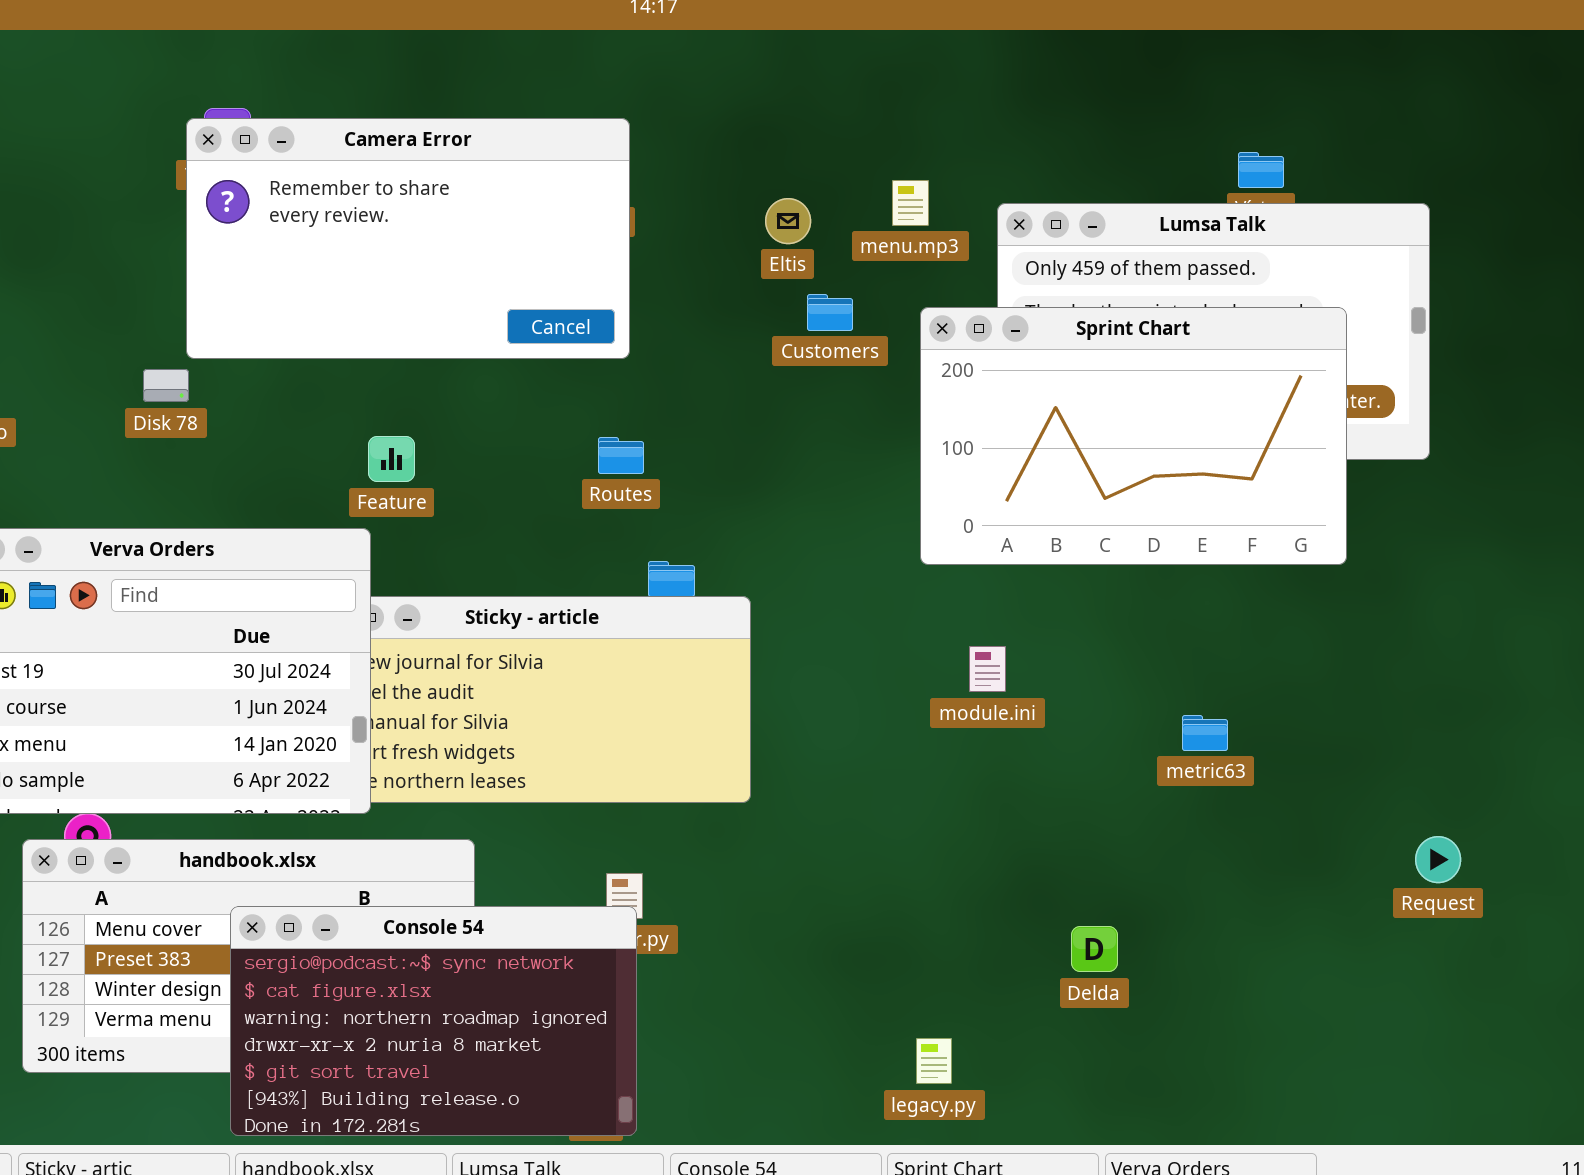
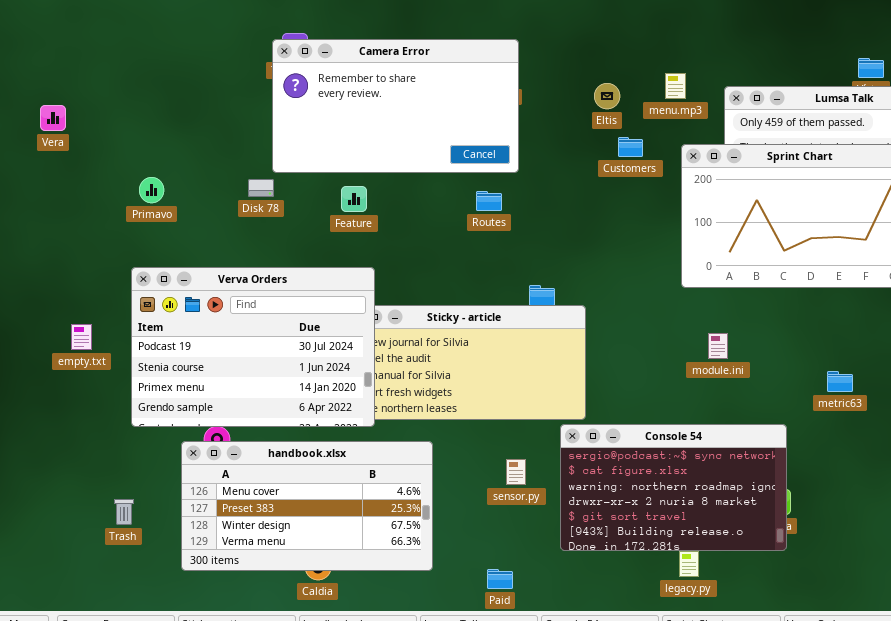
Feature: [368,436,415,482] -> [341,186,367,212], moved
Routes: [598,437,644,474] -> [476,191,502,211], moved
Console 54: [230,906,637,1136] -> [560,424,787,551], moved

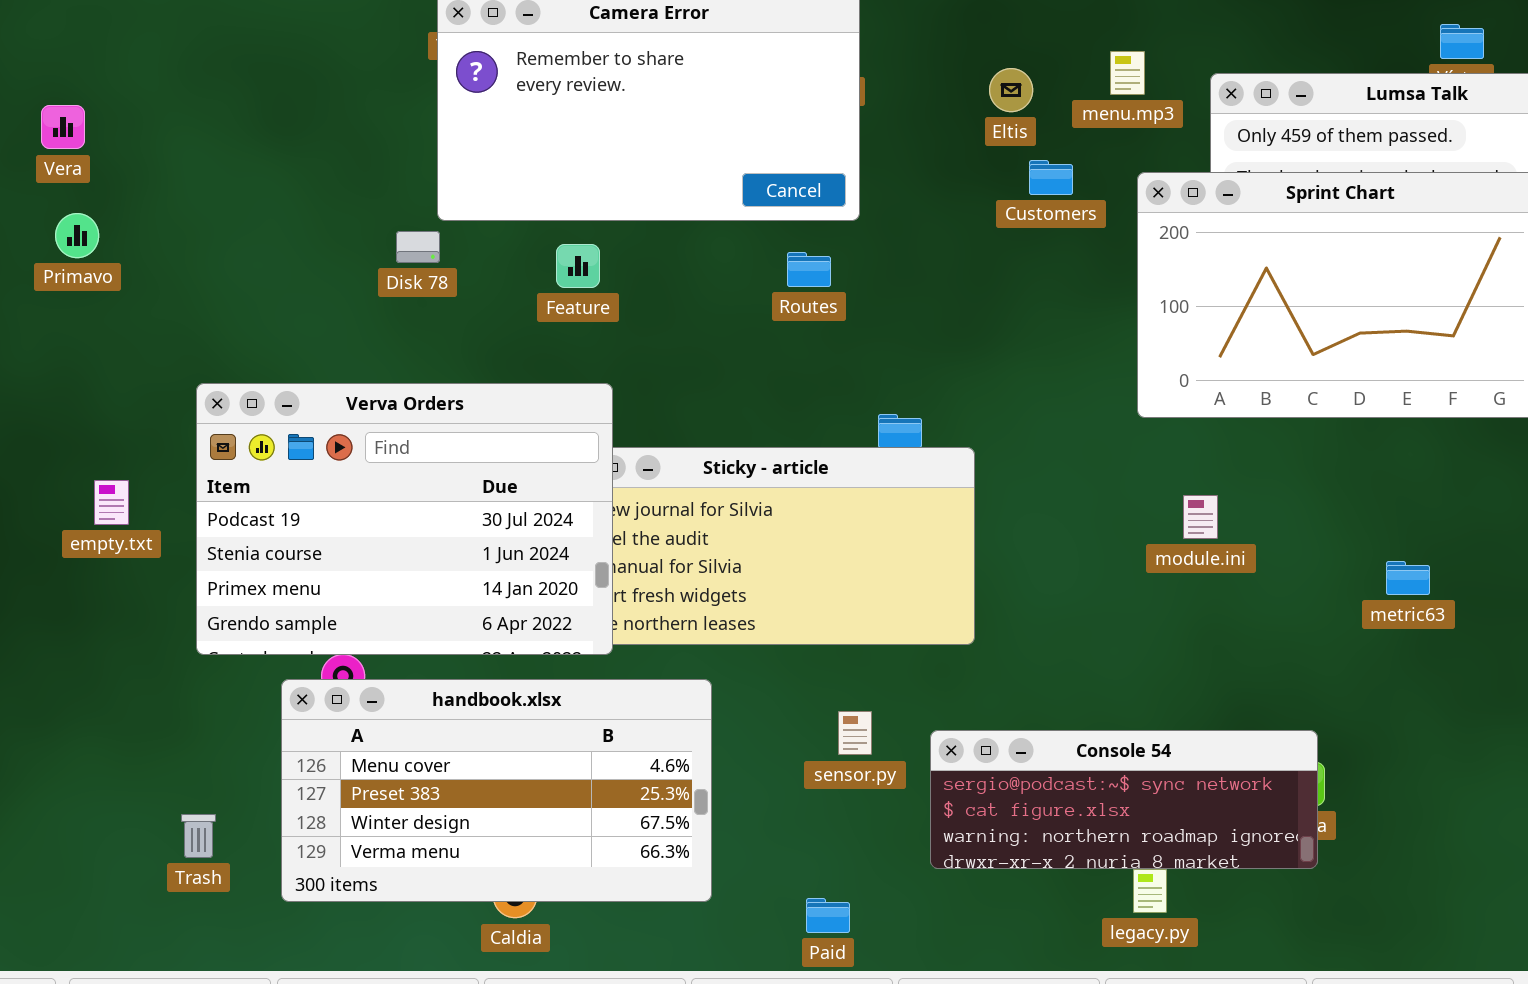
Primavo: [139,177,164,203] -> [55,213,99,258], moved
Console 54: [560,424,787,551] -> [930,730,1318,869], resized
Trash: [114,499,134,525] -> [181,814,216,858], moved

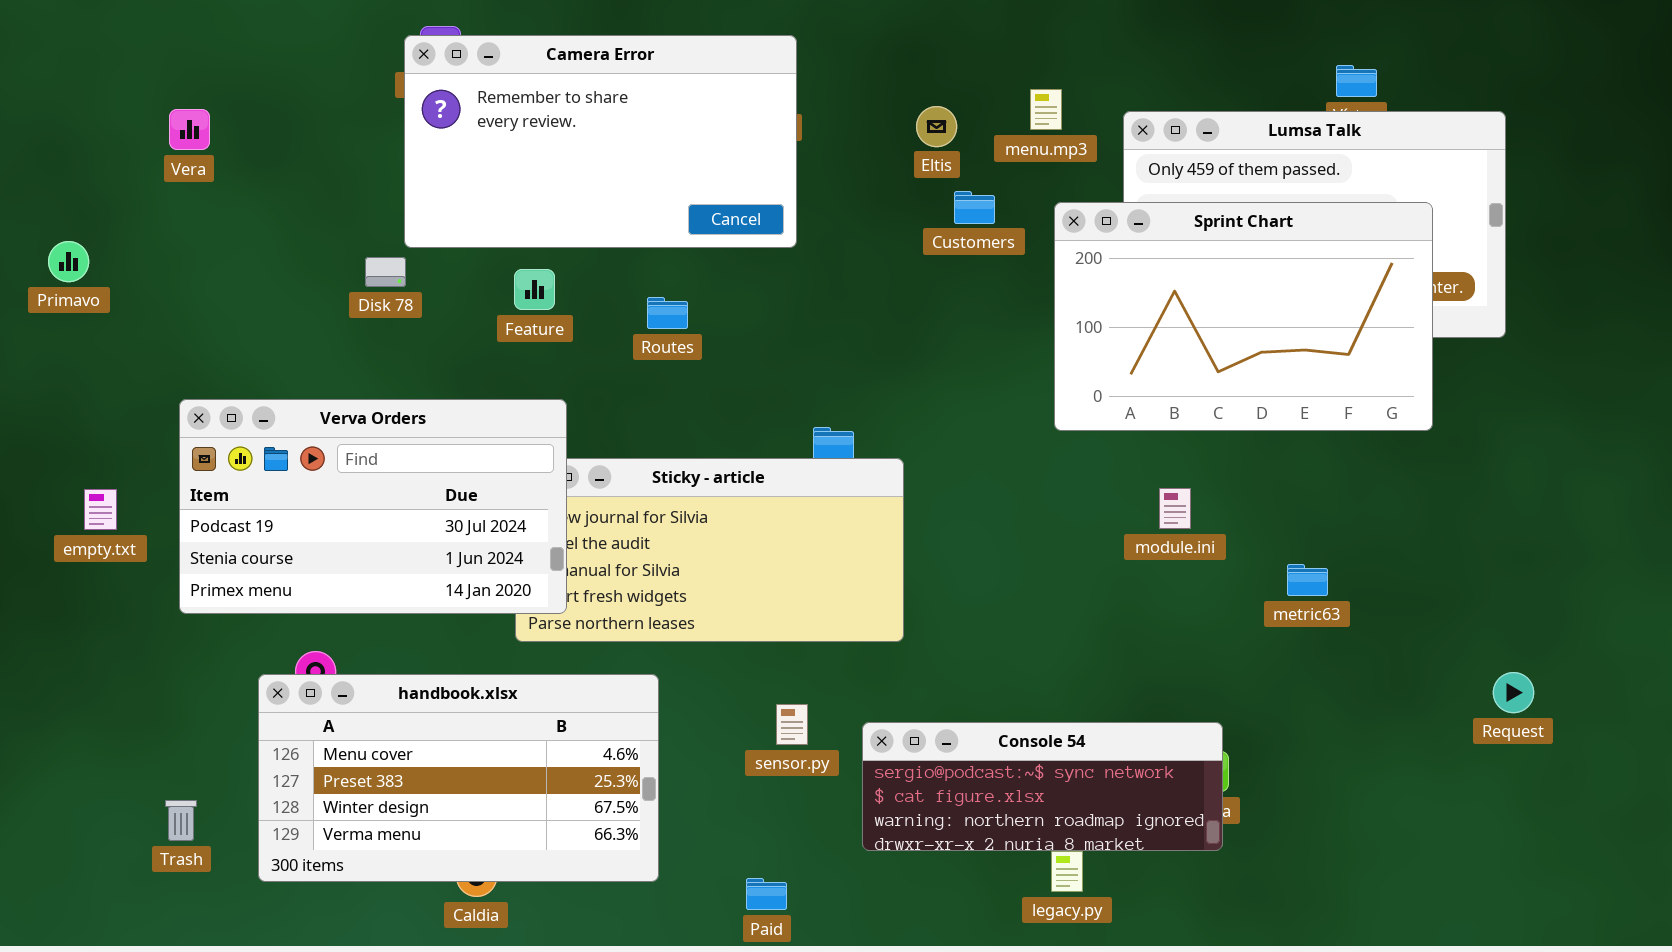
Vera: [41,105,85,149] -> [169,109,210,150], moved
Routes: [787,252,831,287] -> [647,297,688,329], moved
Verva Orders: [196,383,613,655] -> [179,399,567,614], resized
module.ini: [1183,495,1218,539] -> [1159,488,1191,529], moved

